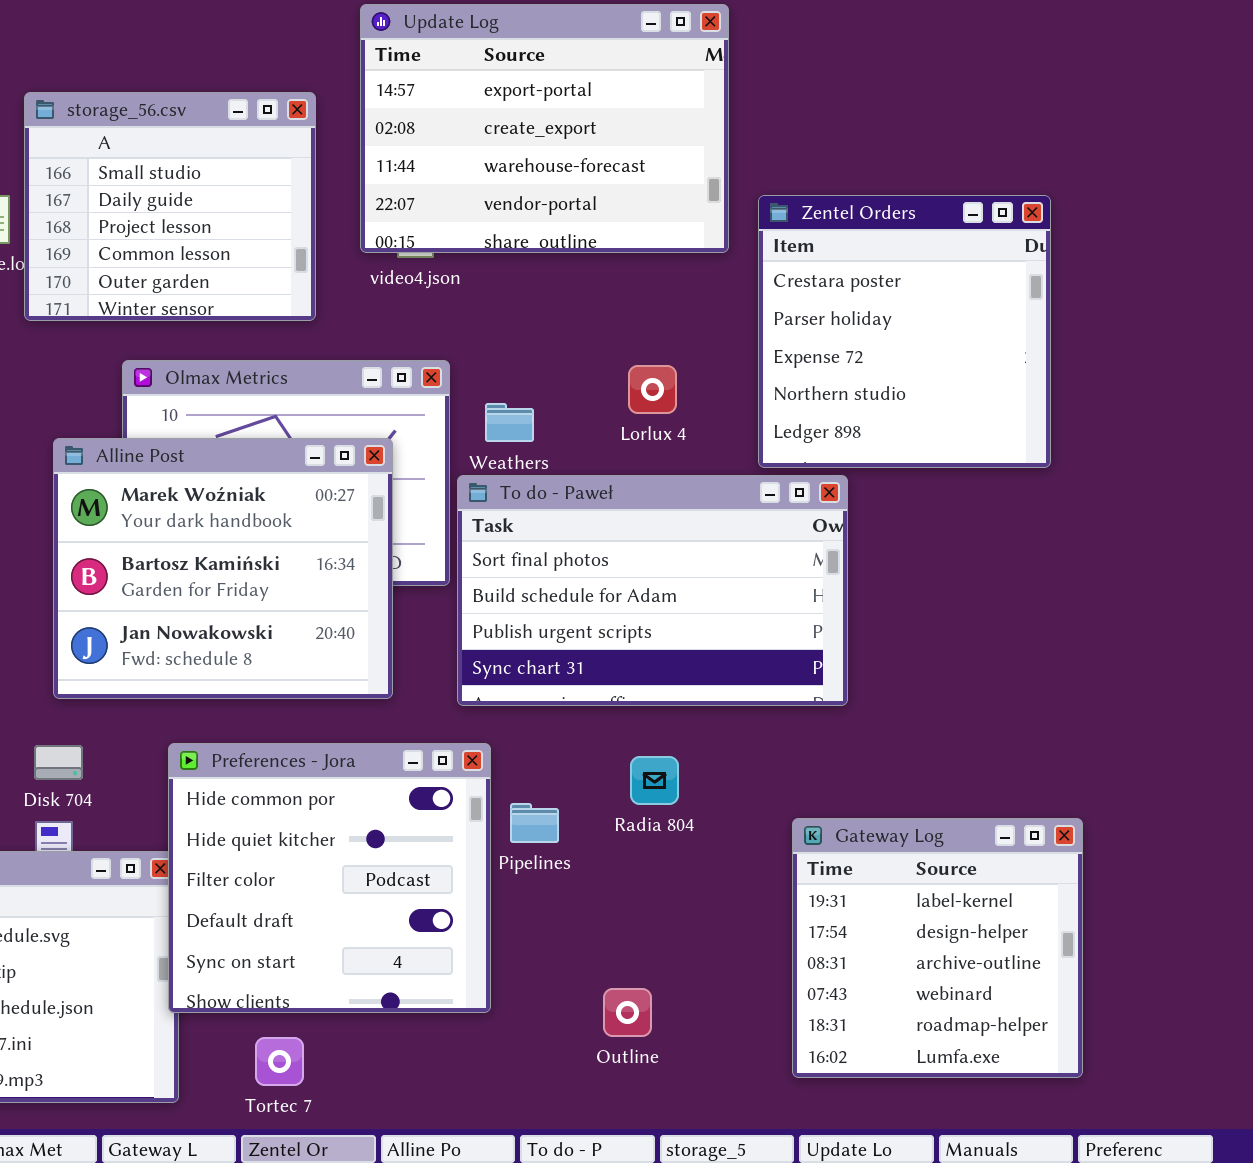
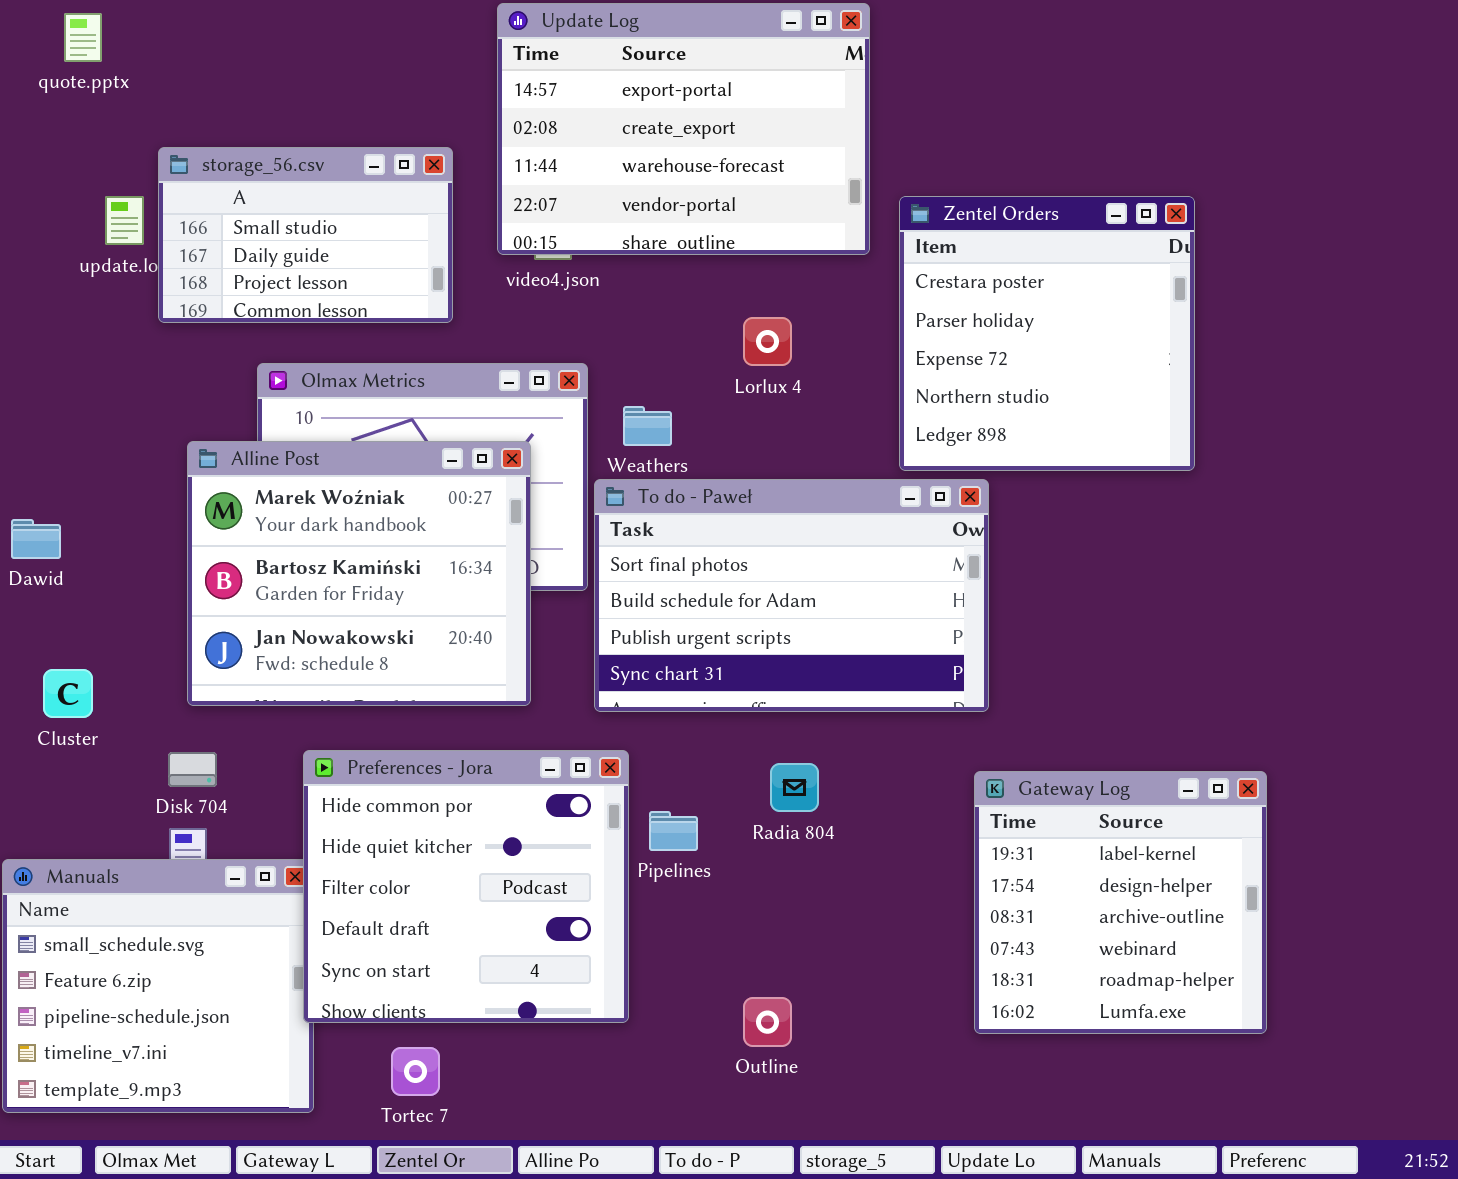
storage_56.csv: [24,92,316,321] -> [158,147,453,323], resized
Lorlux 4: [628,365,677,414] -> [743,317,792,366], moved
Gateway Log: [792,818,1083,1078] -> [974,771,1267,1034], moved

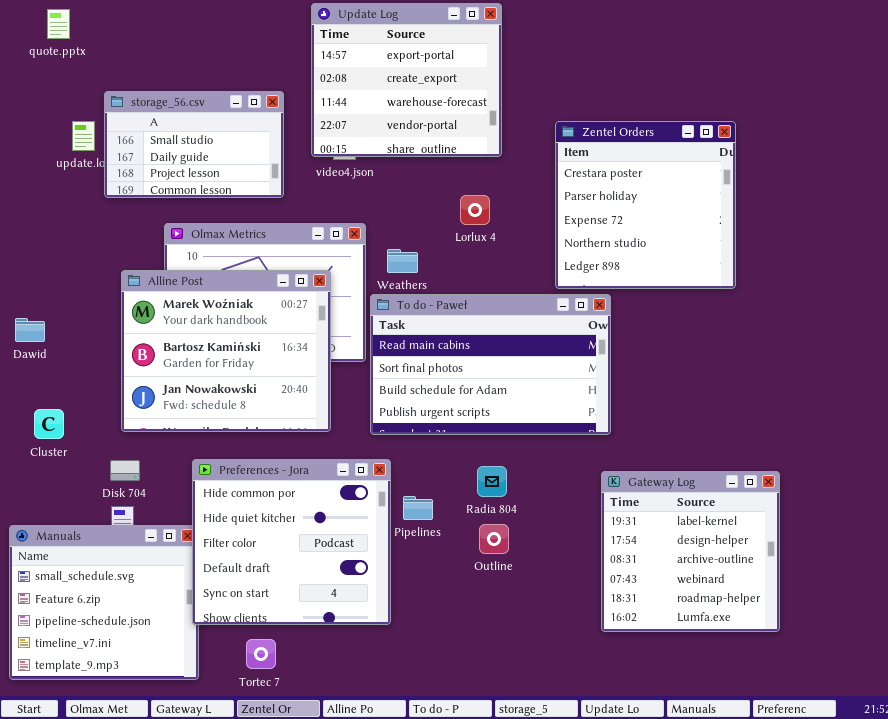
Update Log: [497,3,870,255] -> [311,3,502,157], resized
To do - Paweł: [594,479,989,712] -> [370,294,611,435], scrolled up 1 row
Outline: [743,997,792,1047] -> [479,524,509,554], moved

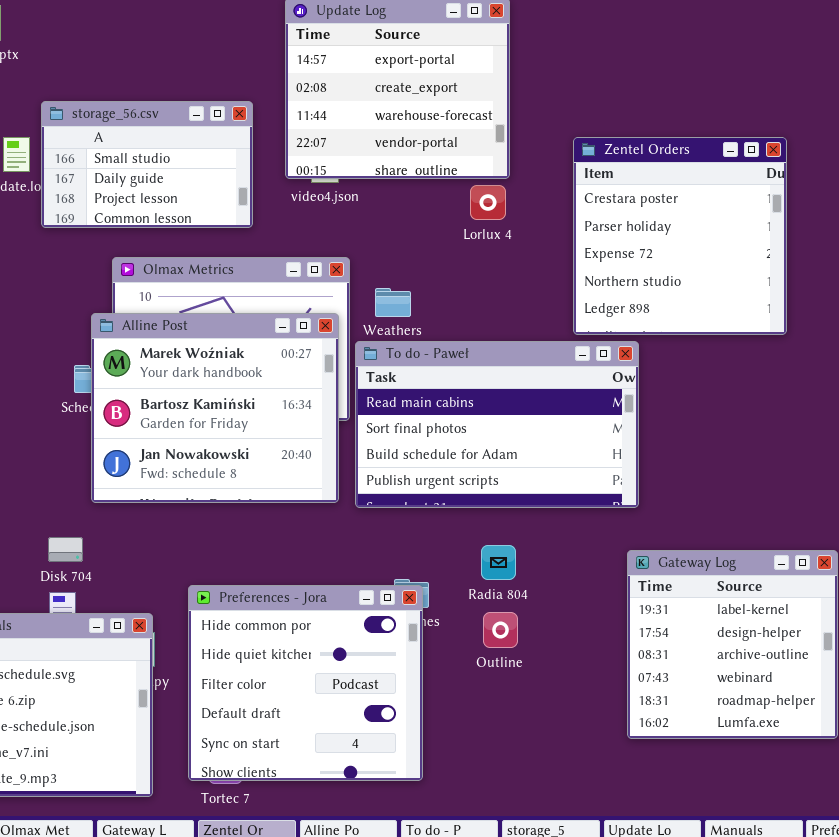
Lorlux 4: [460,195,490,225] -> [470,185,506,220], moved
Alline Post: [121,270,331,432] -> [91,313,339,503], moved
Preferences - Jora: [192,459,391,625] -> [188,585,423,781], moved

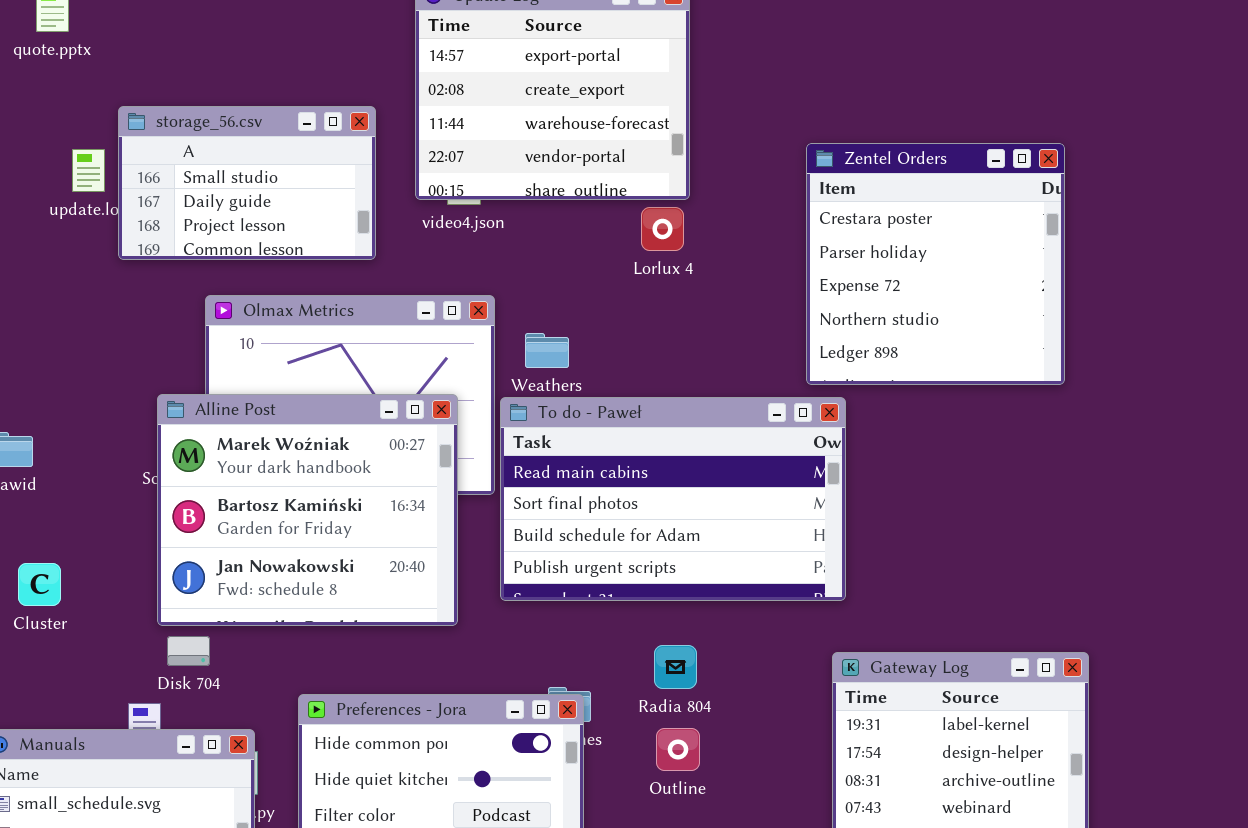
Zentel Orders: [573,137,787,335] -> [806,143,1065,385], moved
Alline Post: [91,313,339,503] -> [157,394,458,626], moved
Disk 704: [48,537,83,562] -> [167,636,210,666], moved

